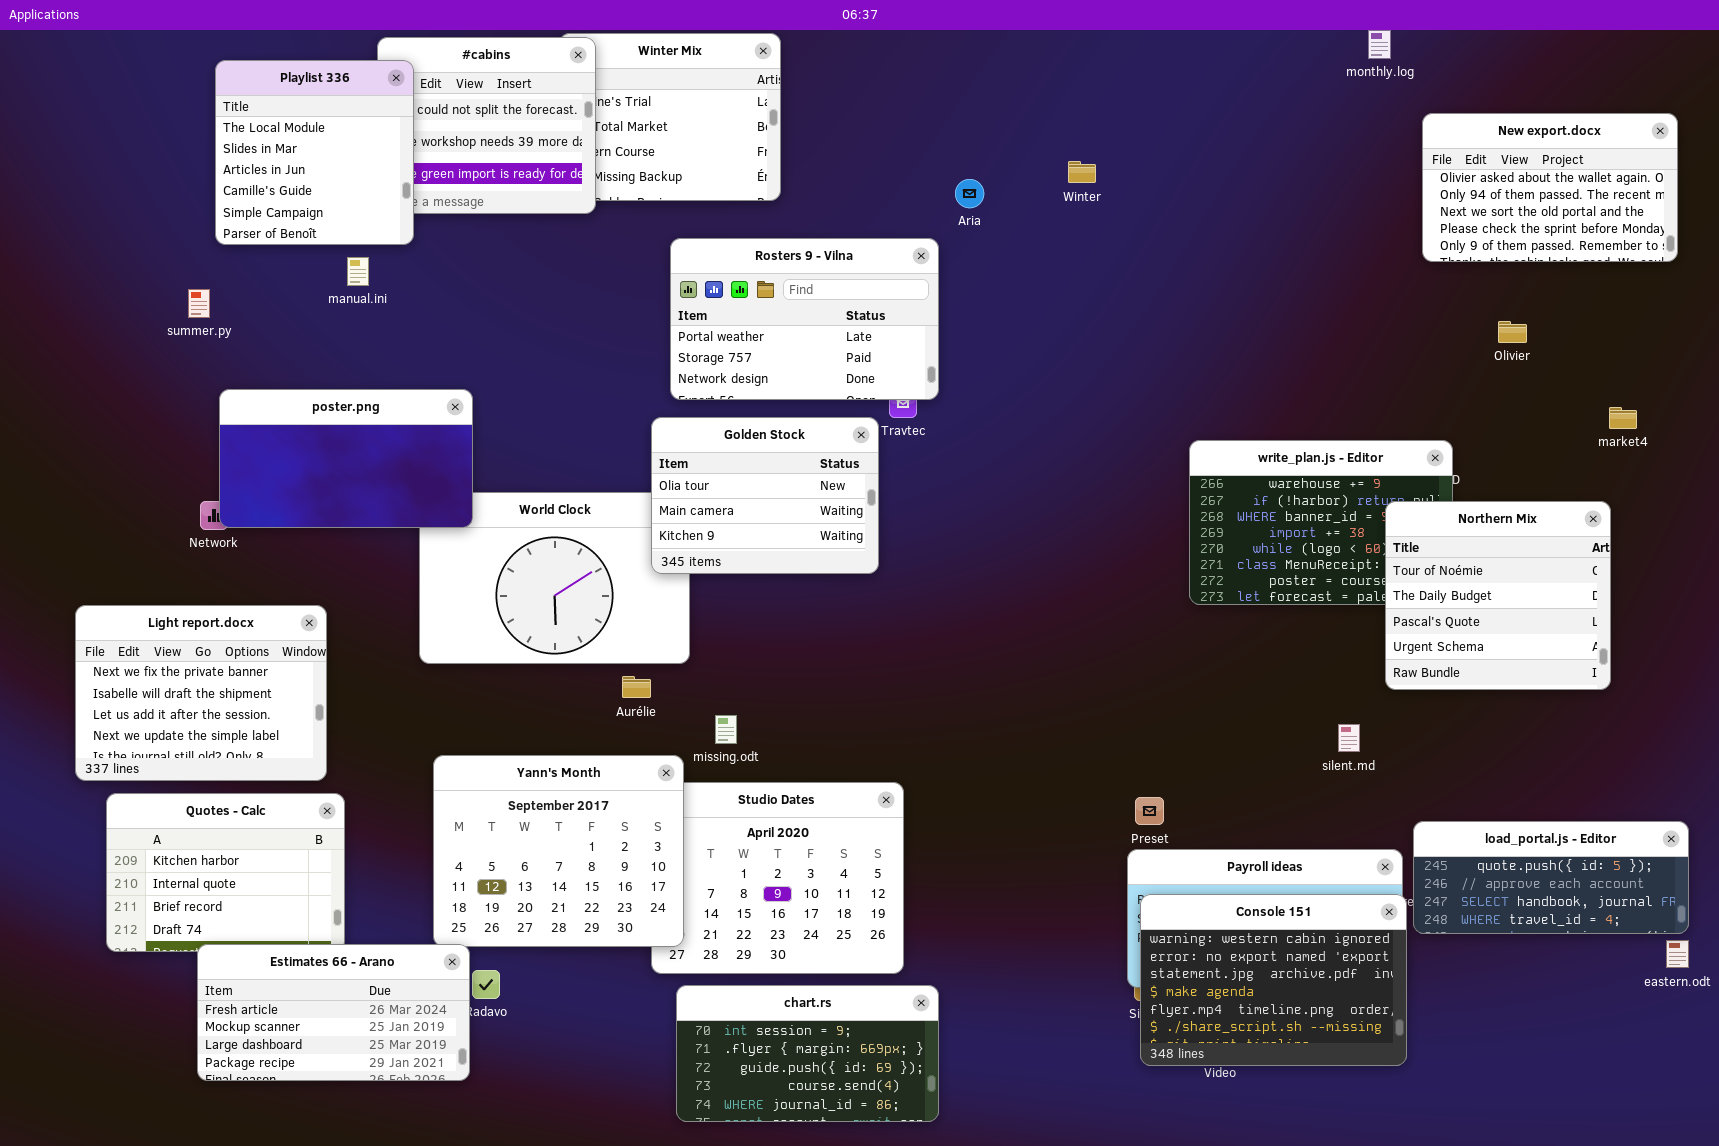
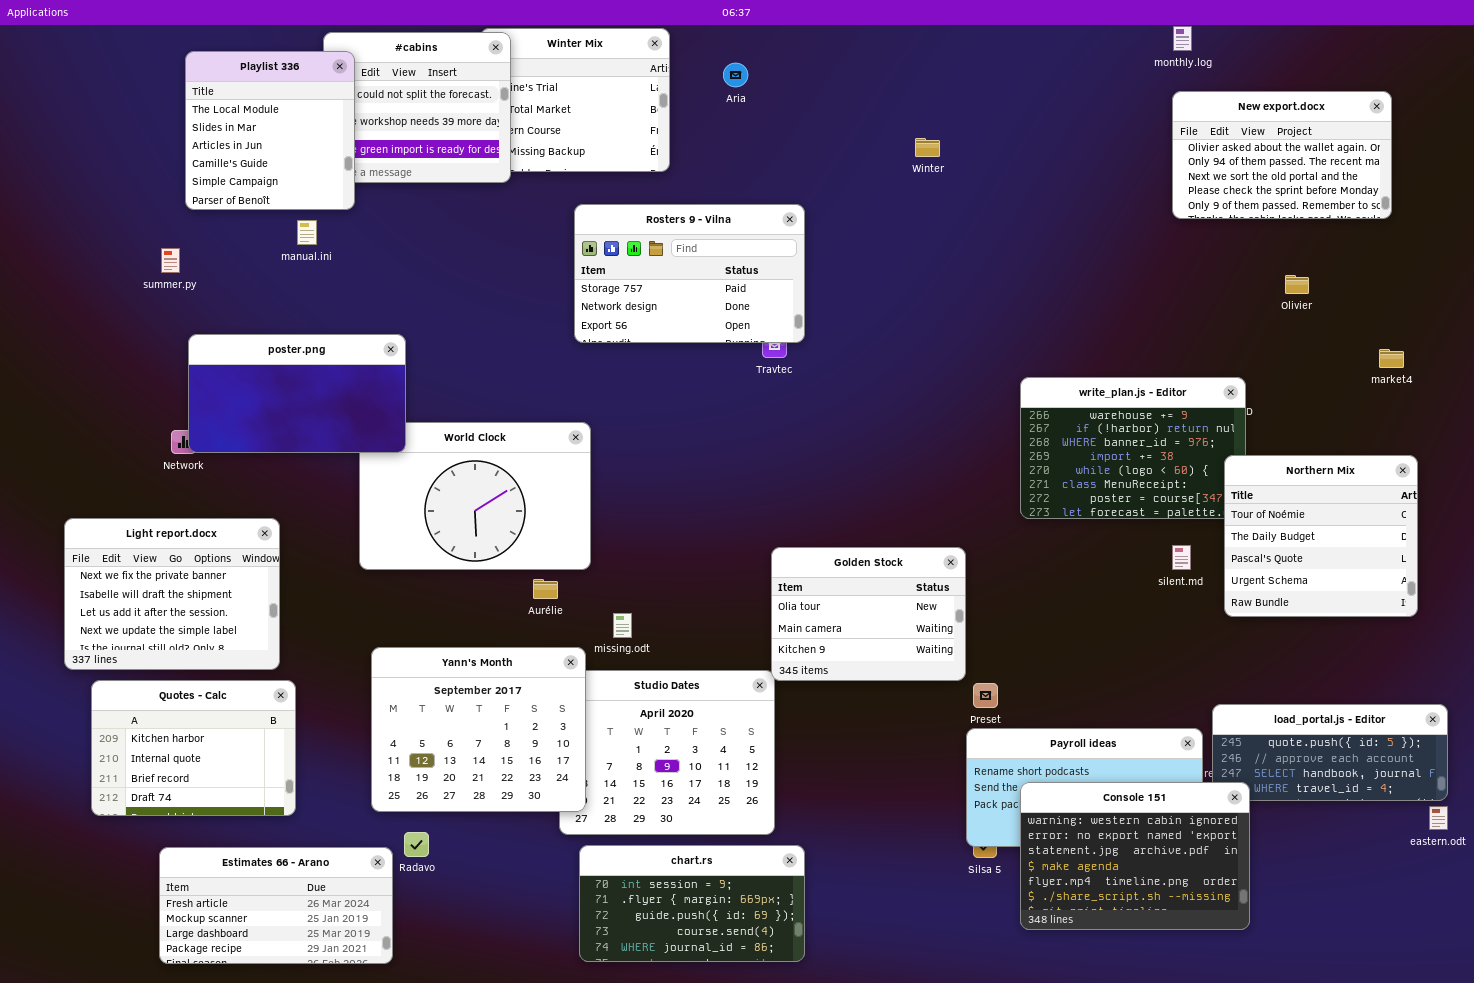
New export.docx: [1422,113,1678,262] -> [1172,91,1392,219], moved
Aria: [955,179,984,208] -> [723,63,748,87], moved
Rosters 9 - Vilna: [670,238,939,400] -> [574,204,805,343], scrolled down 1 row
Golden Stock: [651,417,879,574] -> [771,547,966,681], moved
Northern Mix: [1385,501,1611,690] -> [1224,455,1418,617], moved
silent.md: [1338,724,1360,752] -> [1172,545,1191,570], moved
Console 151: [1140,894,1407,1066] -> [1020,782,1250,930], moved
Estimates 66 - Arano: [197,944,470,1081] -> [159,847,393,964], moved

